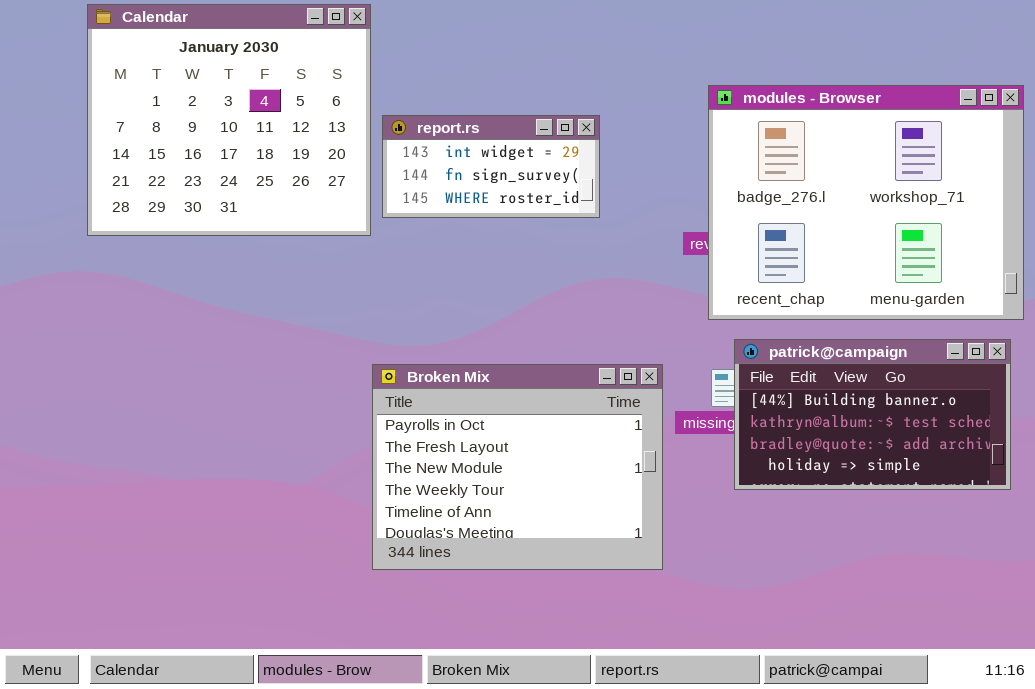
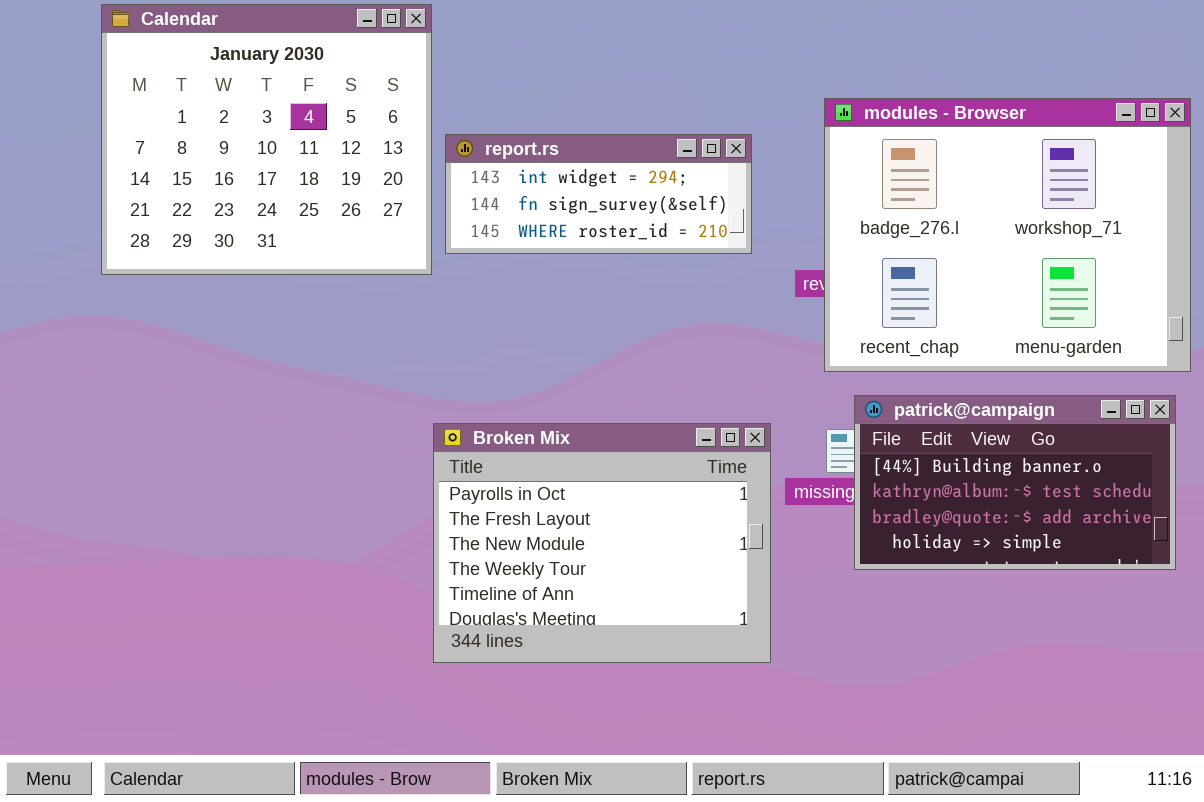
report.rs: [382,115,600,218] -> [445,134,752,254], resized

